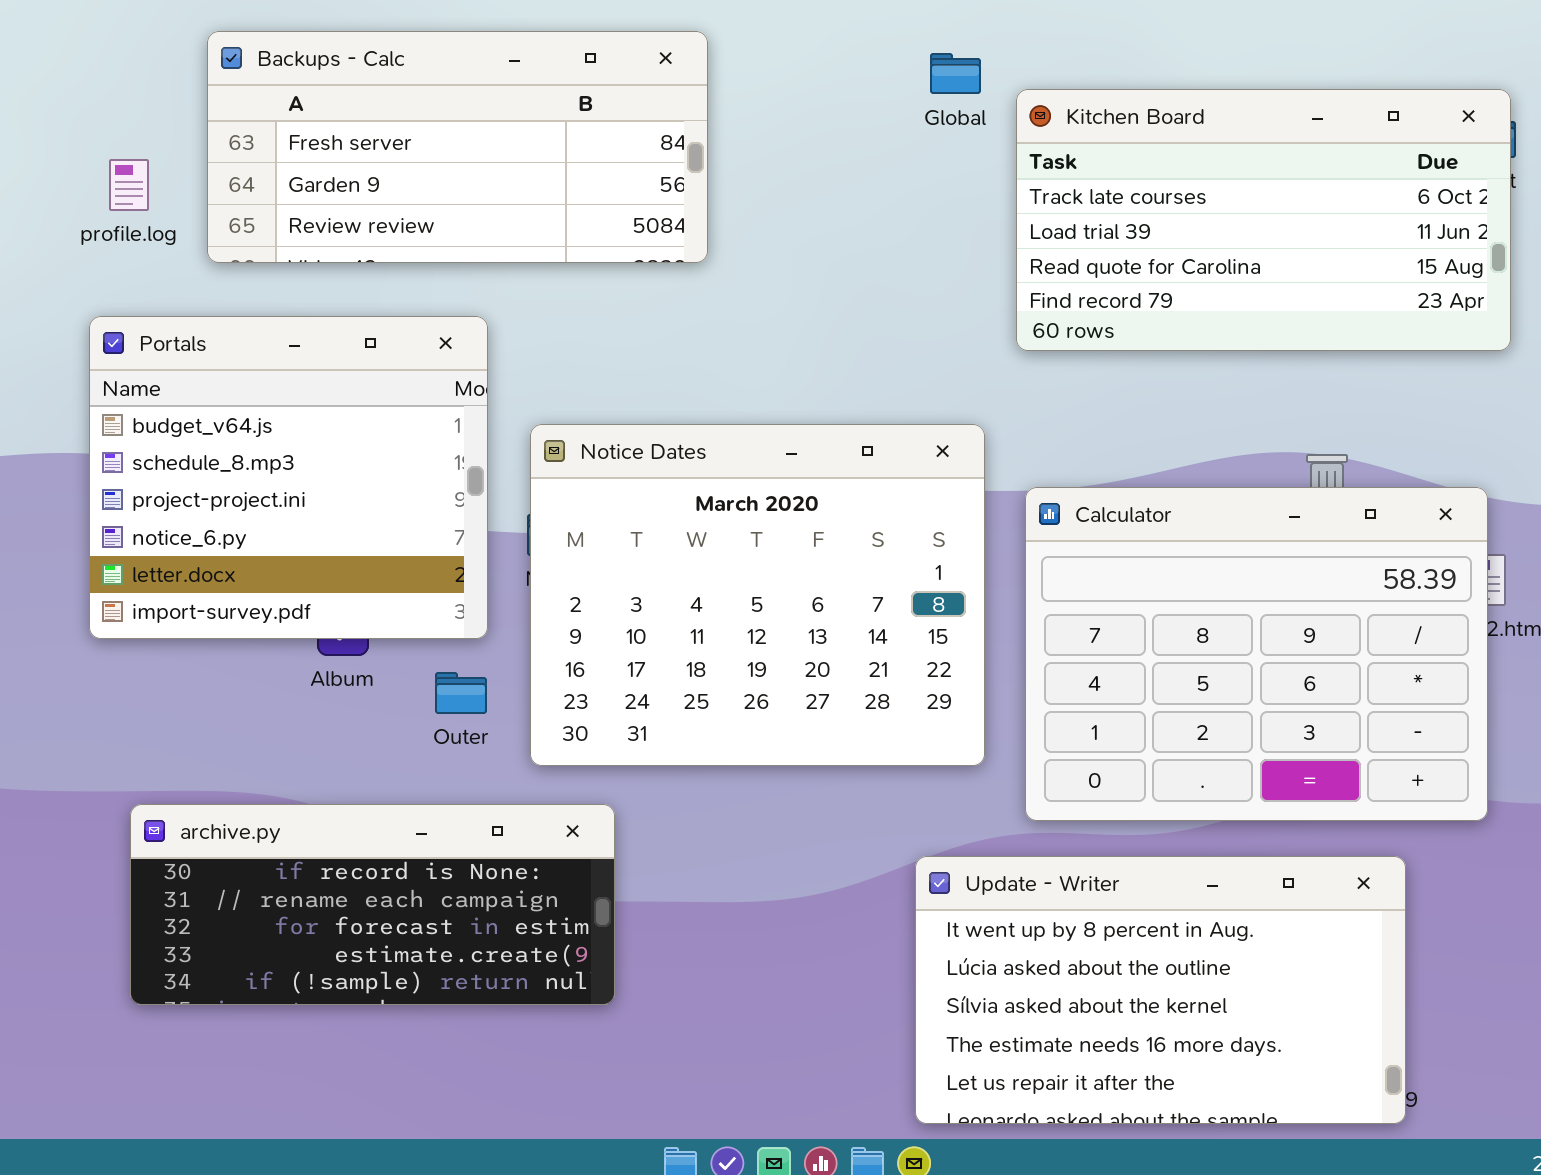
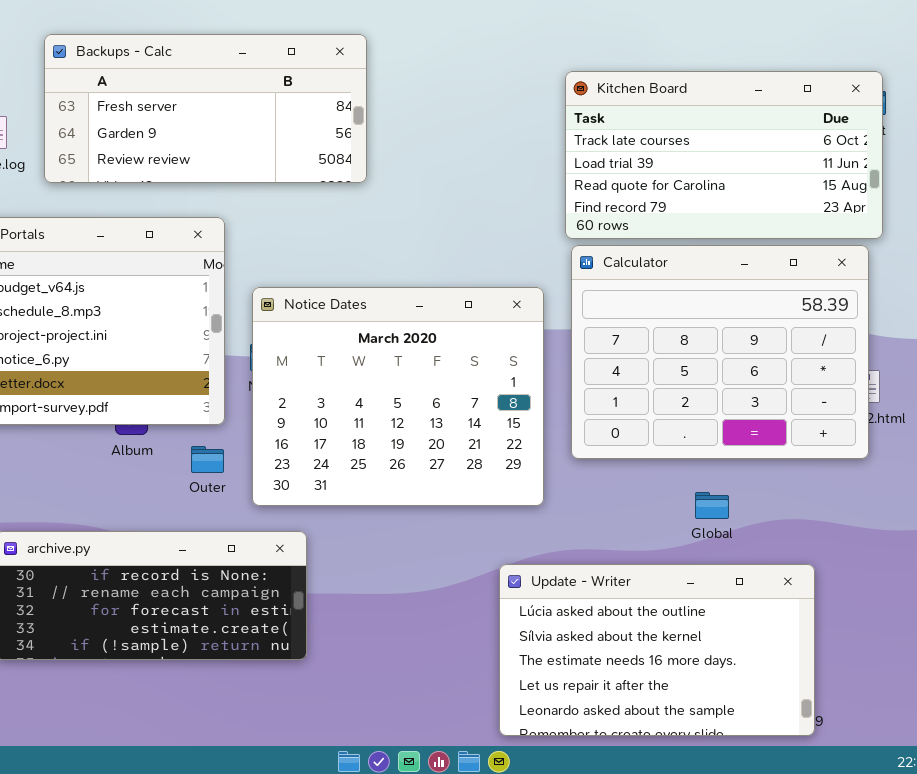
Global: [930,53,981,94] -> [695,492,729,519], moved
Calculator: [1025,487,1488,821] -> [571,245,869,459], moved
Update - Writer: [915,856,1406,1124] -> [499,564,815,736], scrolled down 1 row

